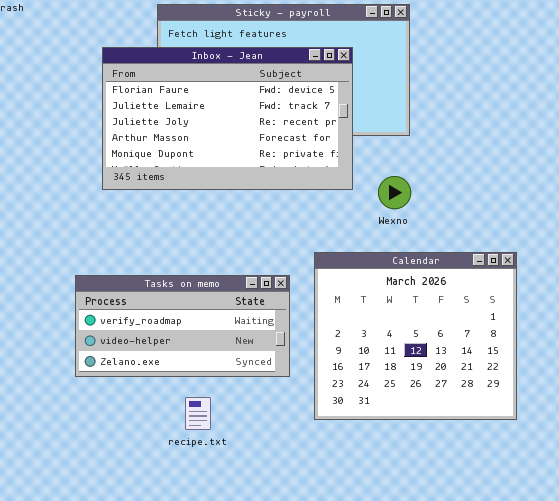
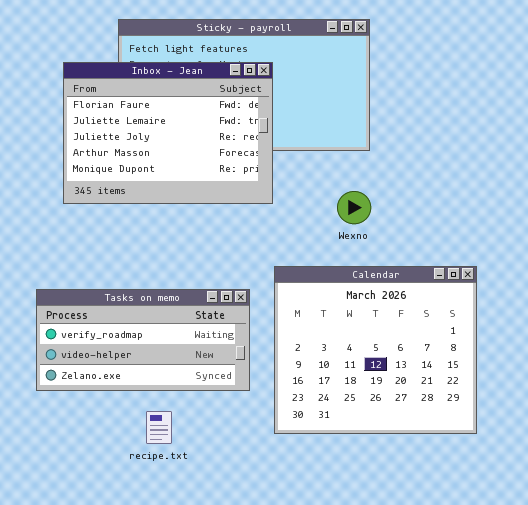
Inbox - Jean: [102,47,353,190] -> [63,62,273,204], resized

